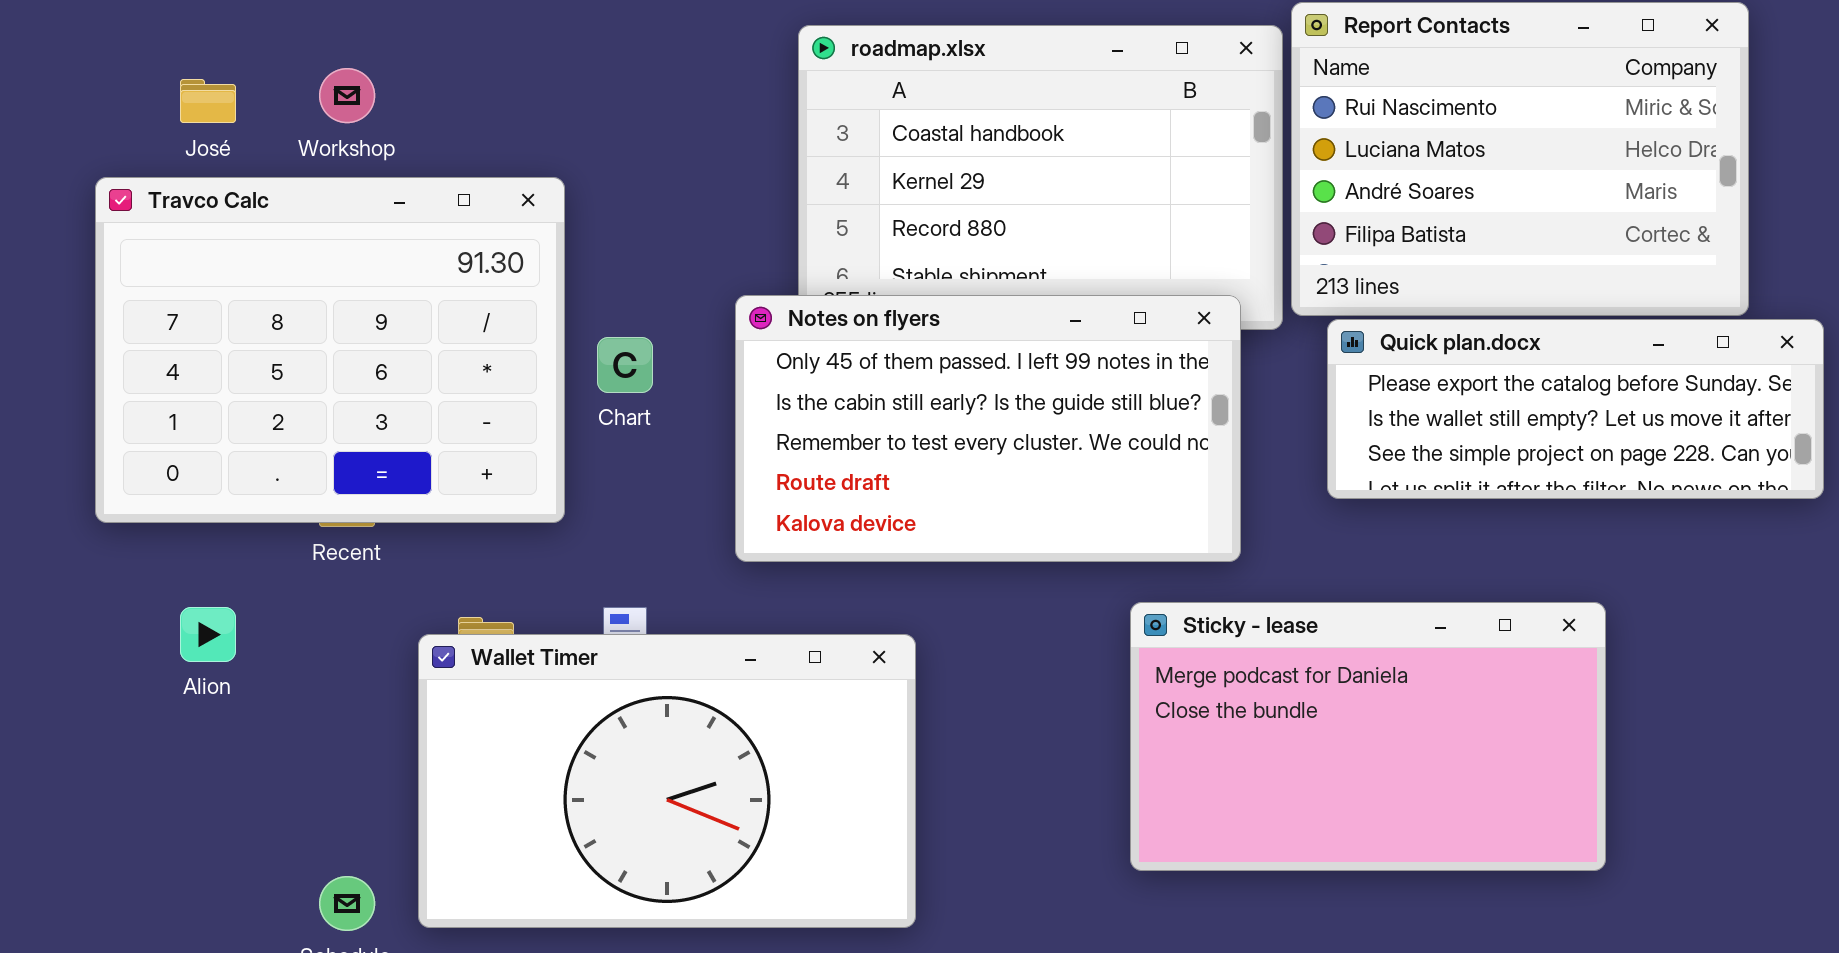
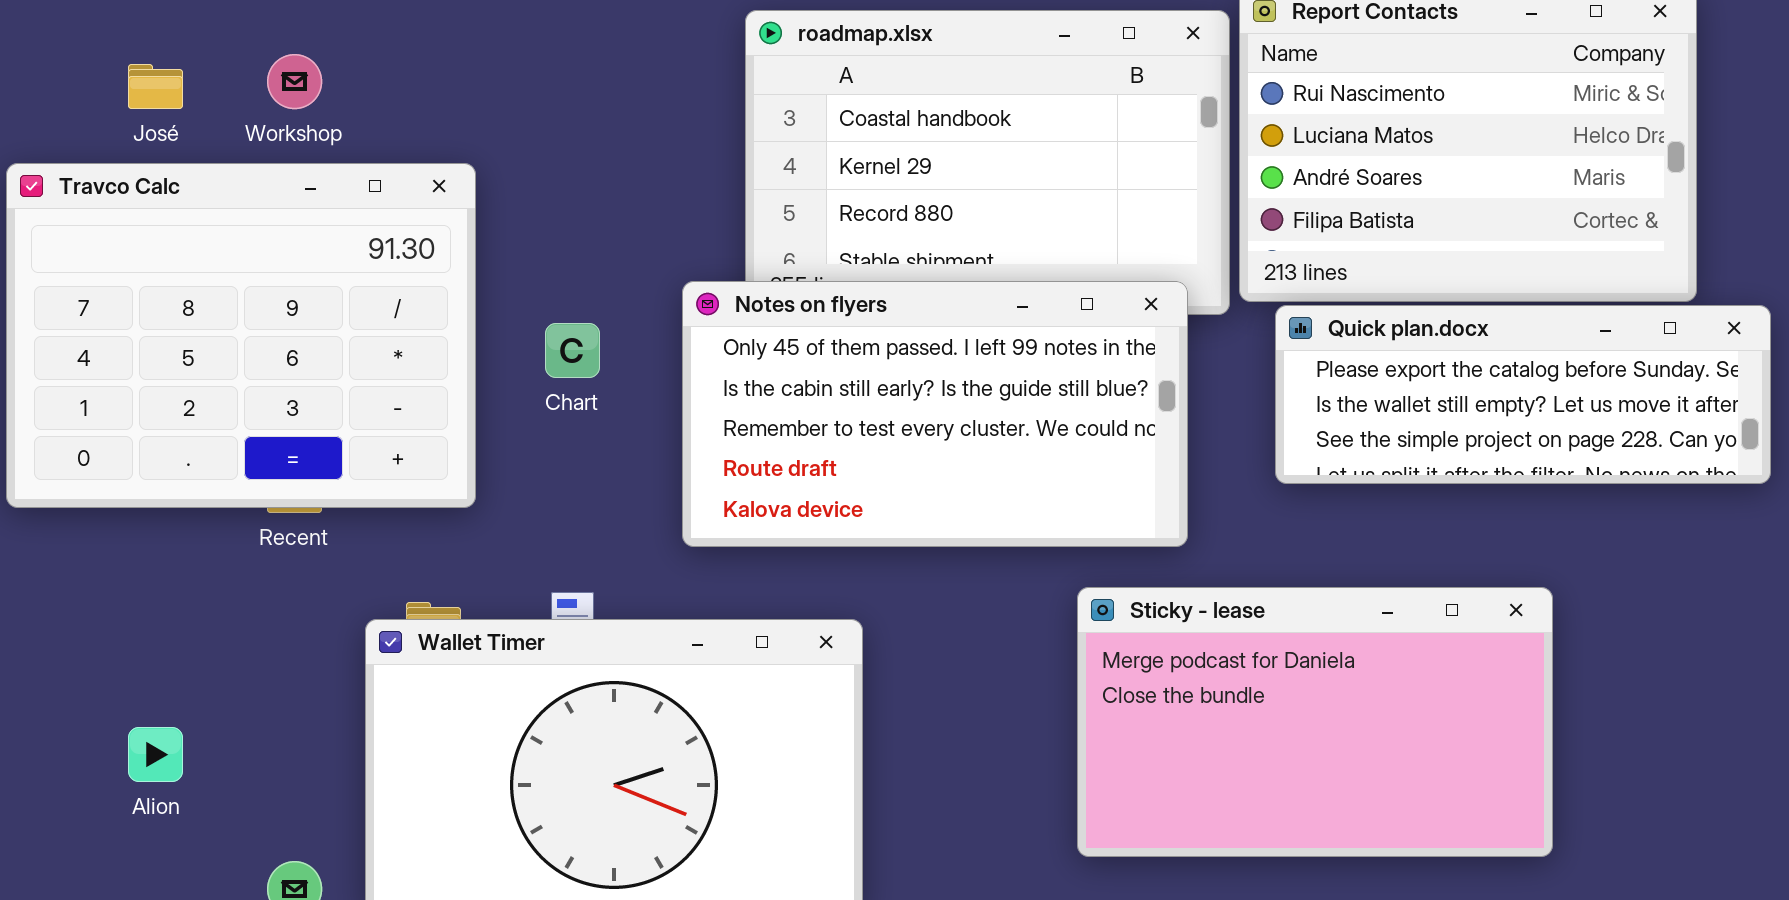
Travco Calc: [95,177,565,523] -> [6,163,476,508], moved
Alion: [180,607,236,662] -> [128,727,183,782], moved

